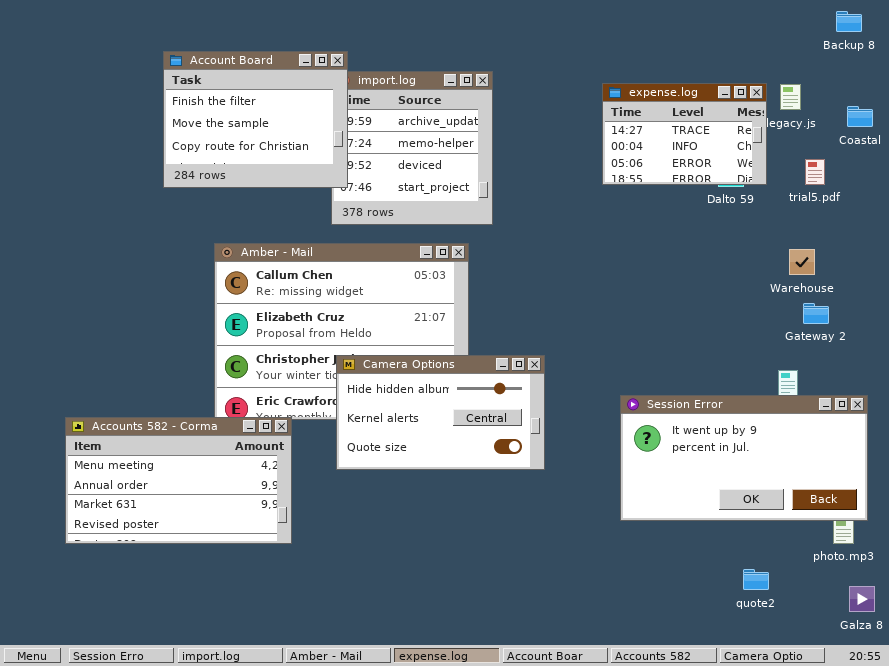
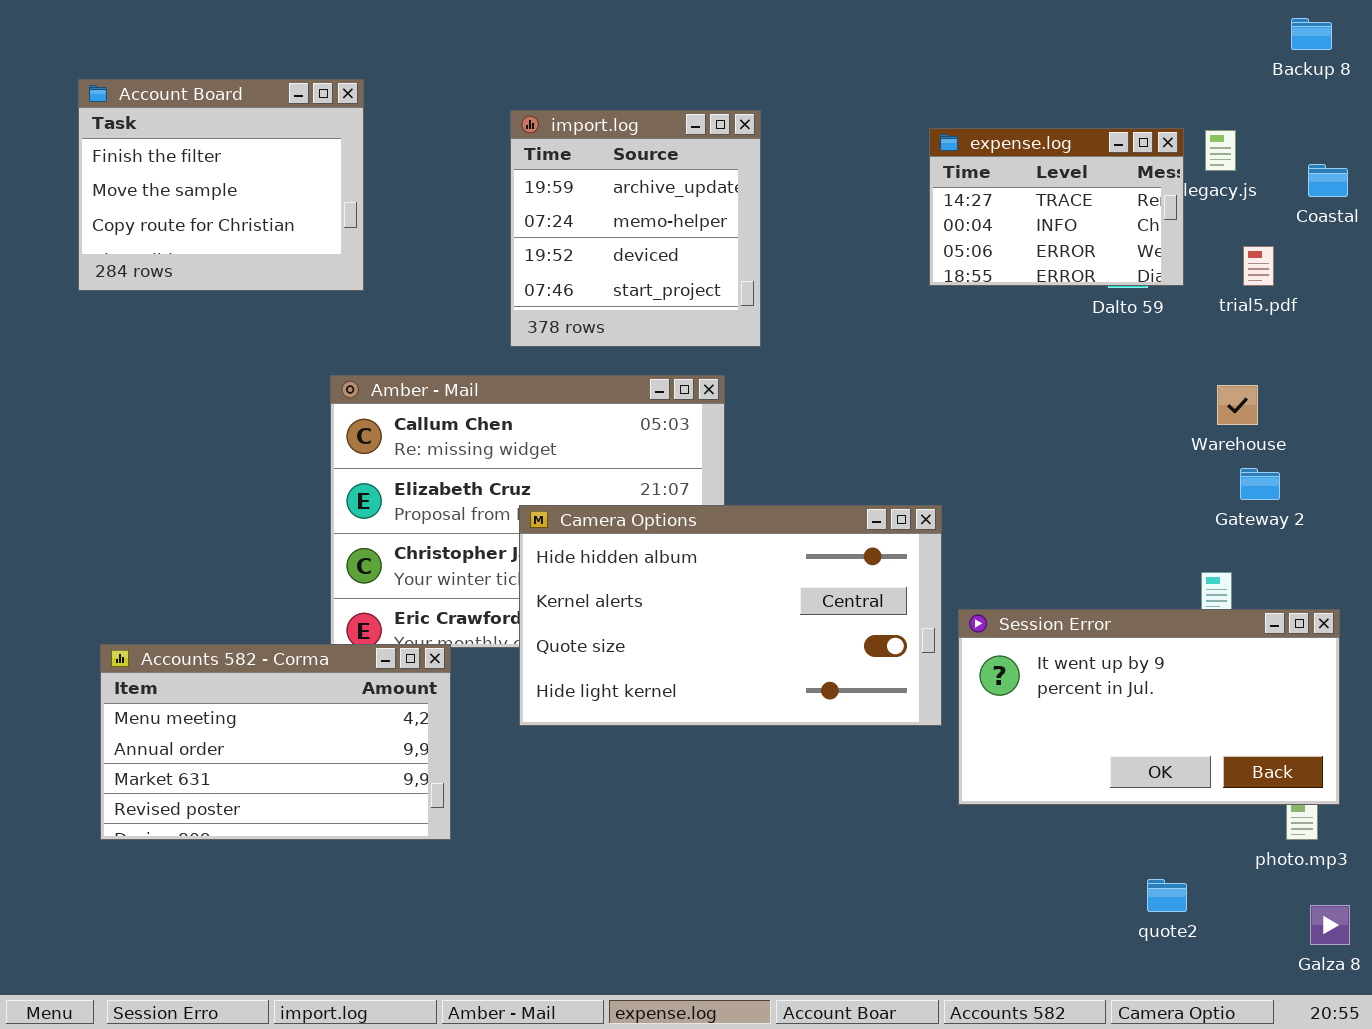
Account Board: [163,51,348,188] -> [78,79,364,291], moved
Camera Options: [336,355,545,470] -> [519,505,942,726], resized

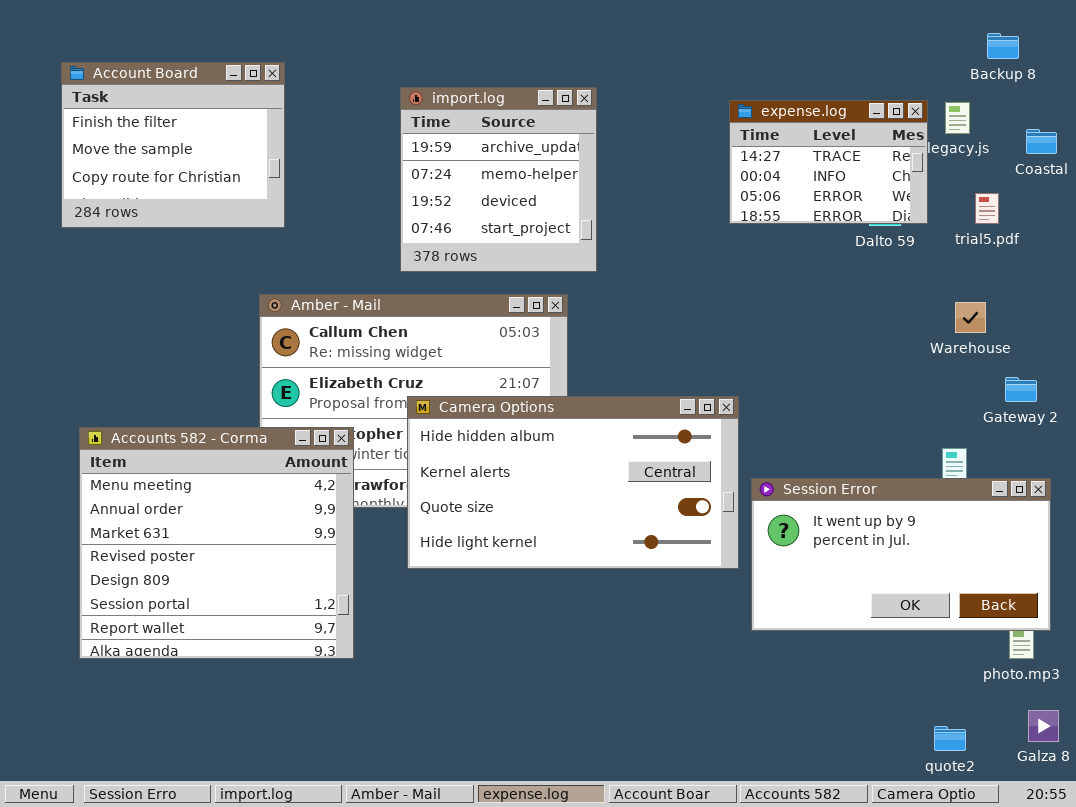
Backup 8: [1291,18,1332,50] -> [987,33,1019,59], moved
Gateway 2: [1240,468,1280,500] -> [1005,377,1037,402], moved
Accounts 582 - Corma: [100,644,451,840] -> [79,427,354,659], resized
quote2: [1147,879,1187,912] -> [934,726,966,751], moved

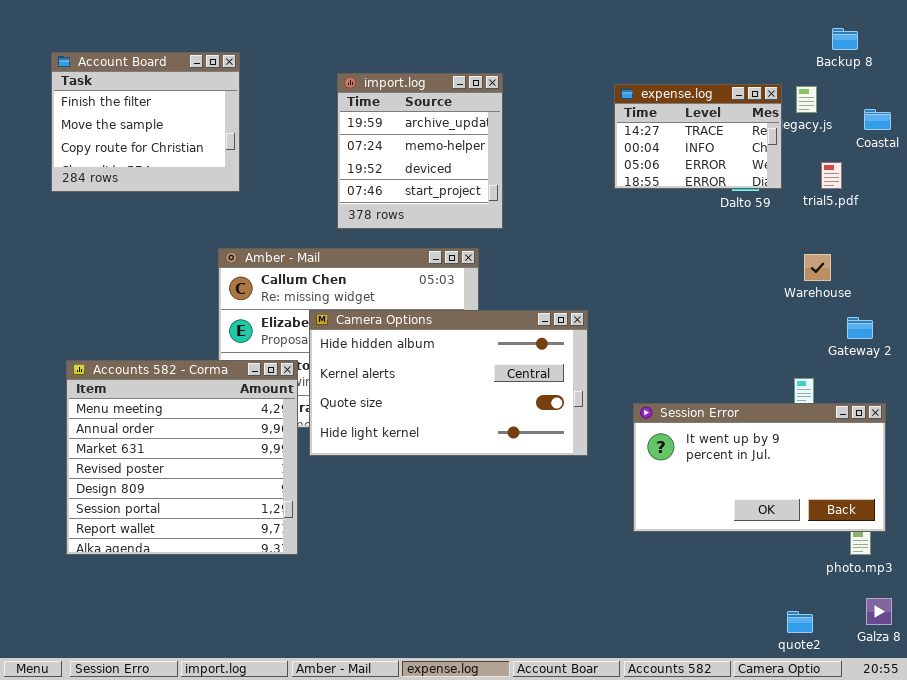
Camera Options: [407,396,739,569] -> [309,310,588,456], moved

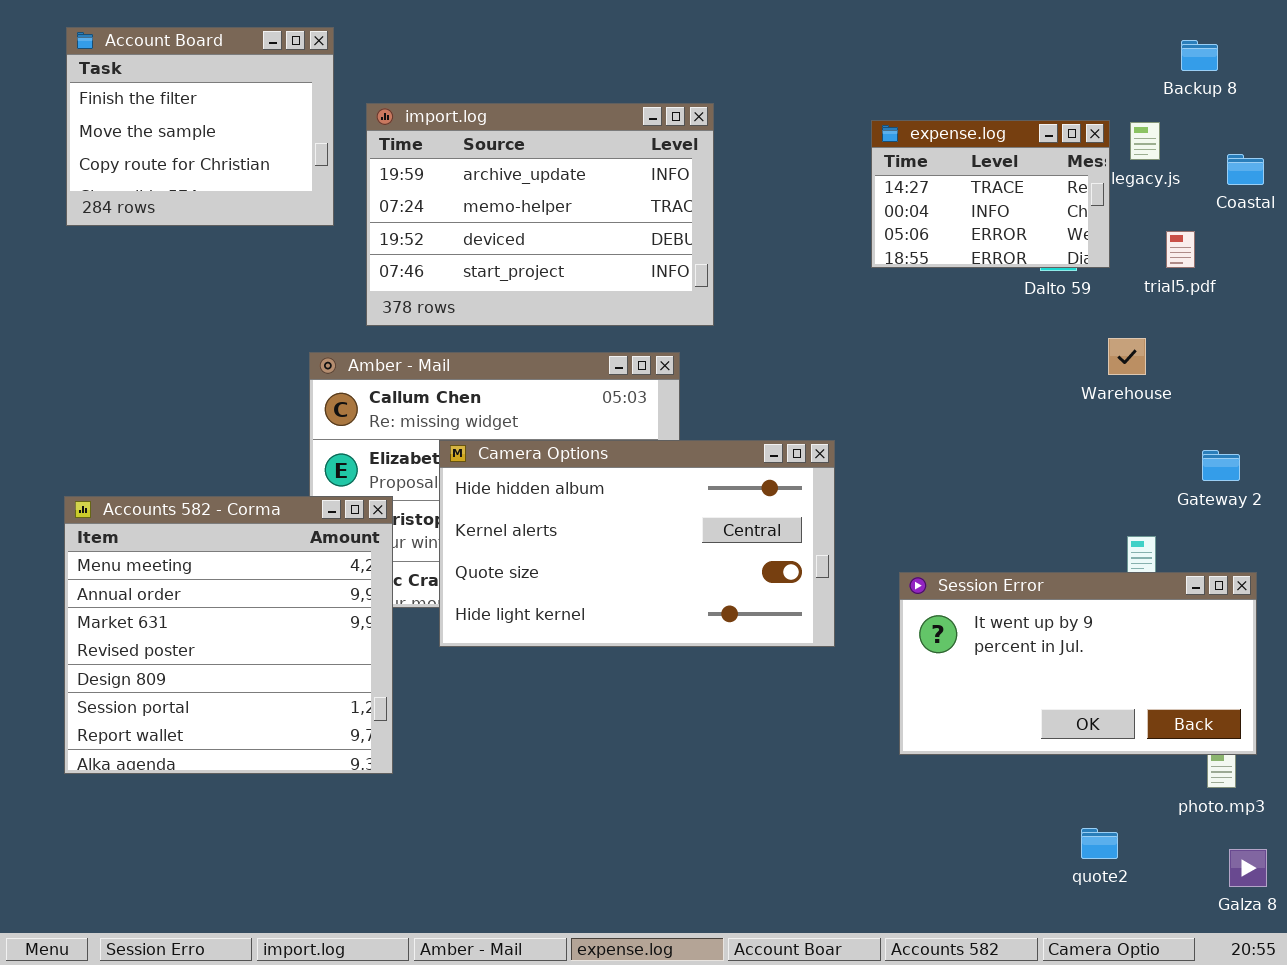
Account Board: [51,52,240,192] -> [66,27,334,226], moved
import.log: [337,73,503,229] -> [366,103,714,326], resized
Warehouse: [804,254,831,281] -> [1108,338,1146,375], moved
Accounts 582 - Corma: [66,360,298,555] -> [64,496,393,774], moved
quote2: [787,611,813,633] -> [1081,828,1118,859], moved

